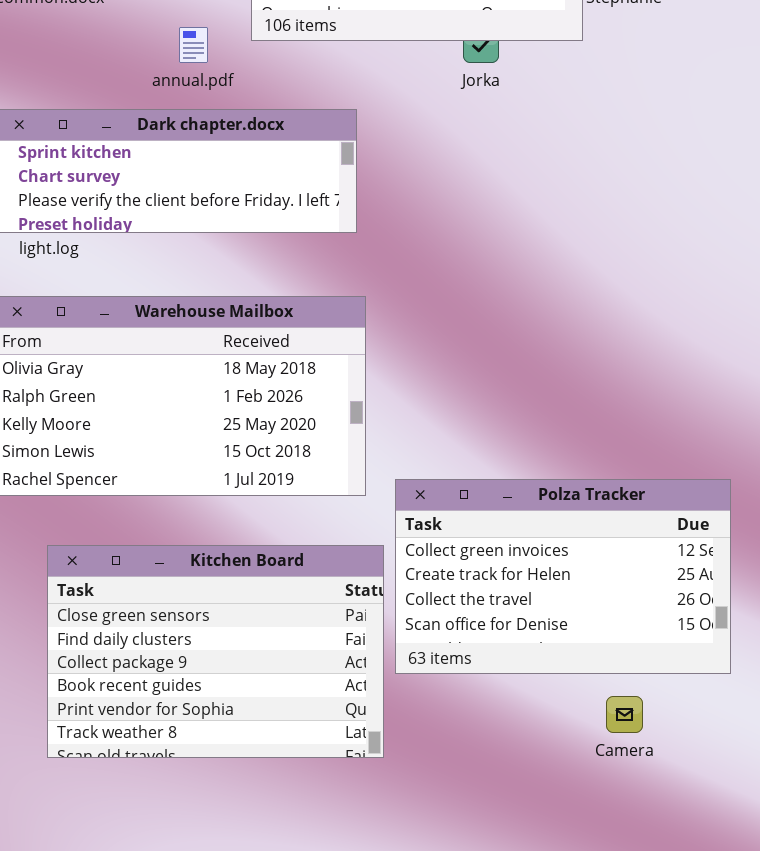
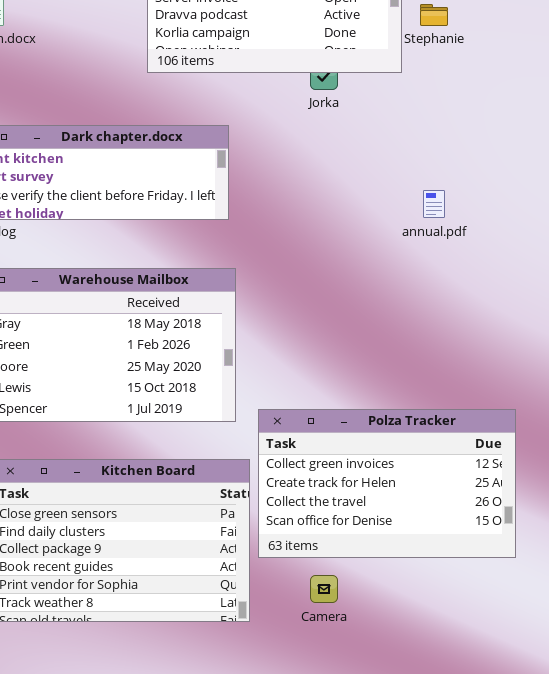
annual.pdf: [179,27,208,63] -> [423,190,445,218], moved
Camera: [606,696,643,733] -> [310,575,338,603], moved

